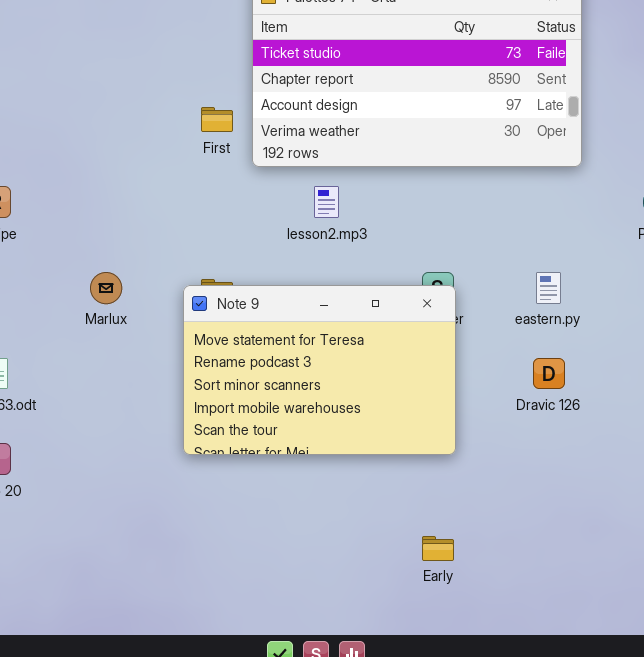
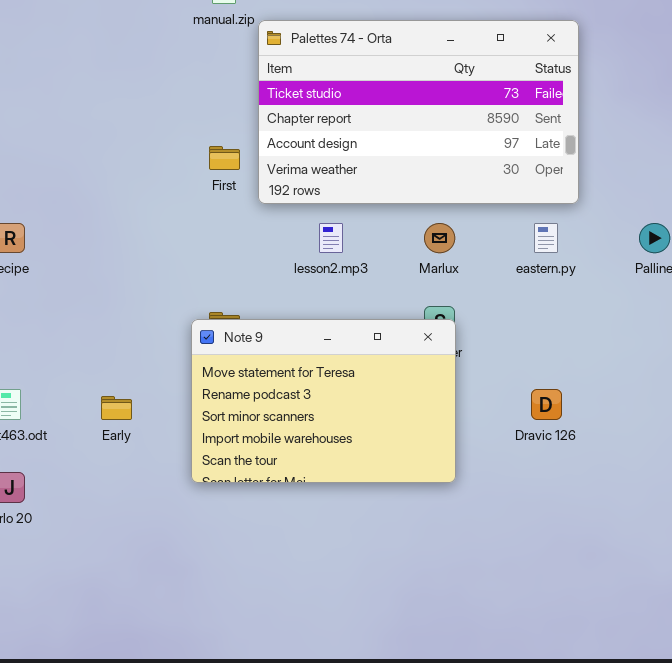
Marlux: [90,272,122,304] -> [424,223,455,253], moved
eastern.py: [536,272,561,304] -> [534,223,558,253], moved
Early: [422,536,454,561] -> [101,396,132,420], moved

